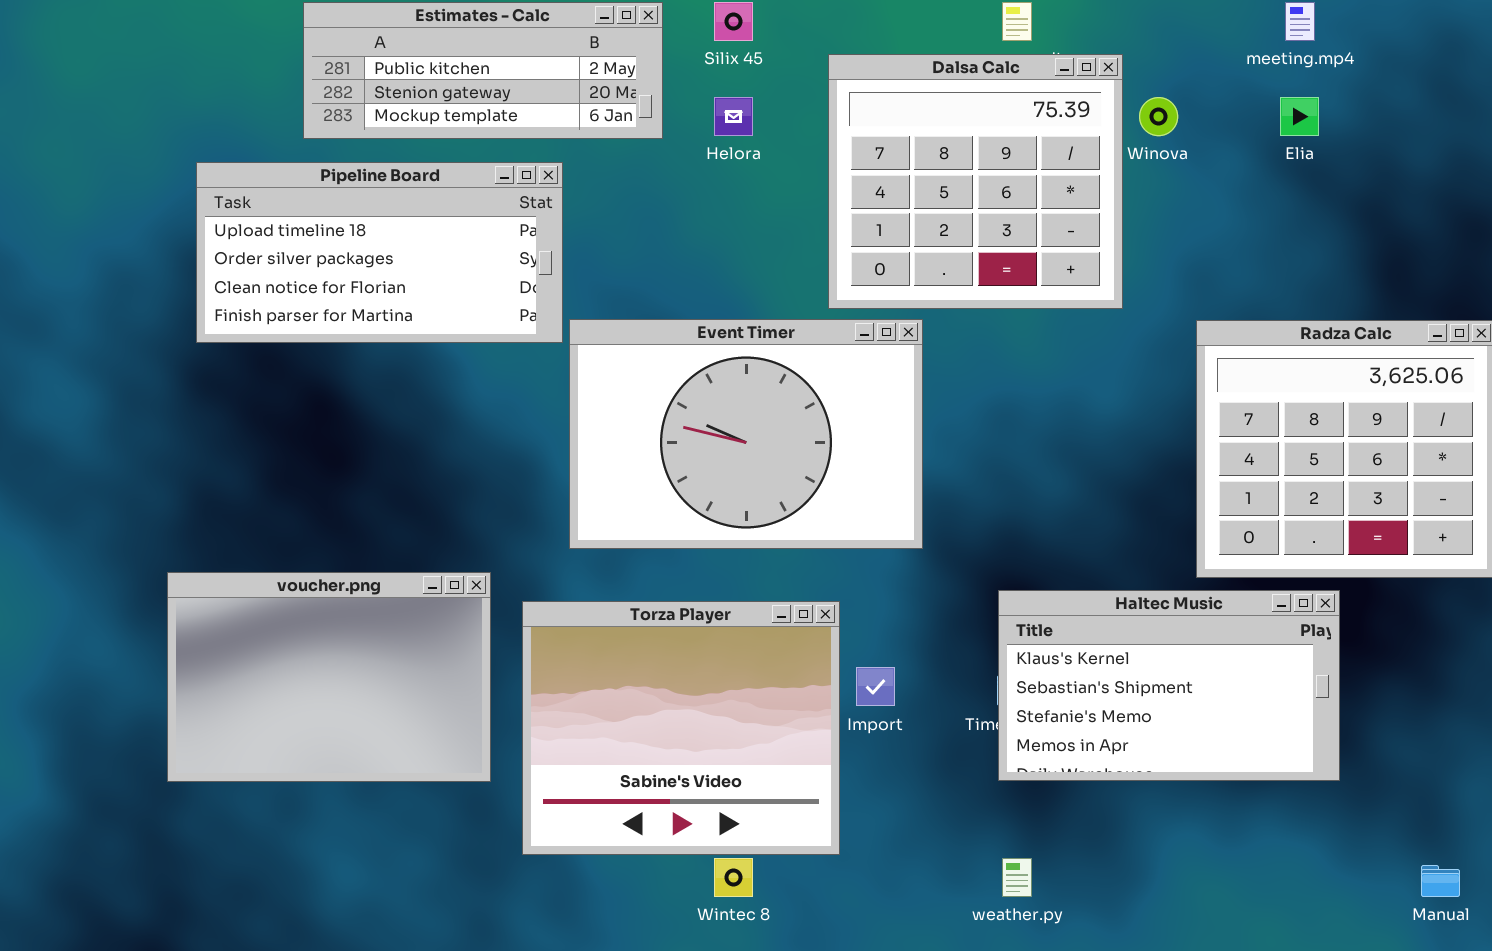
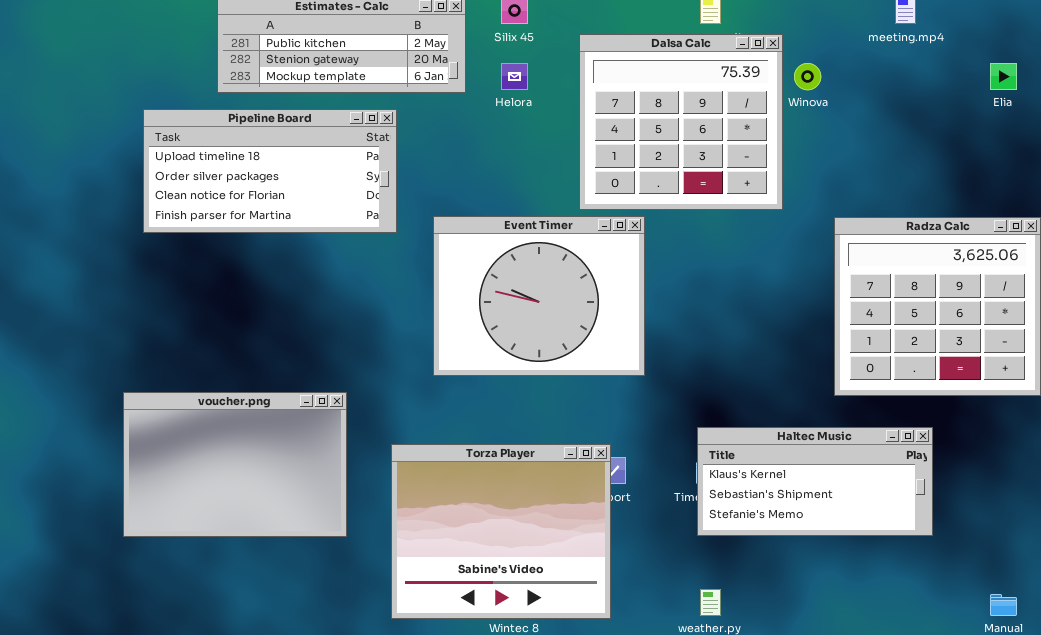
Elia: [1280,97,1319,136] -> [990,63,1017,90], moved
Event Timer: [569,319,923,549] -> [433,216,645,376], resized
Haltec Music: [998,590,1340,781] -> [697,427,933,536], resized
Torza Player: [522,601,840,855] -> [391,444,611,619], moved

